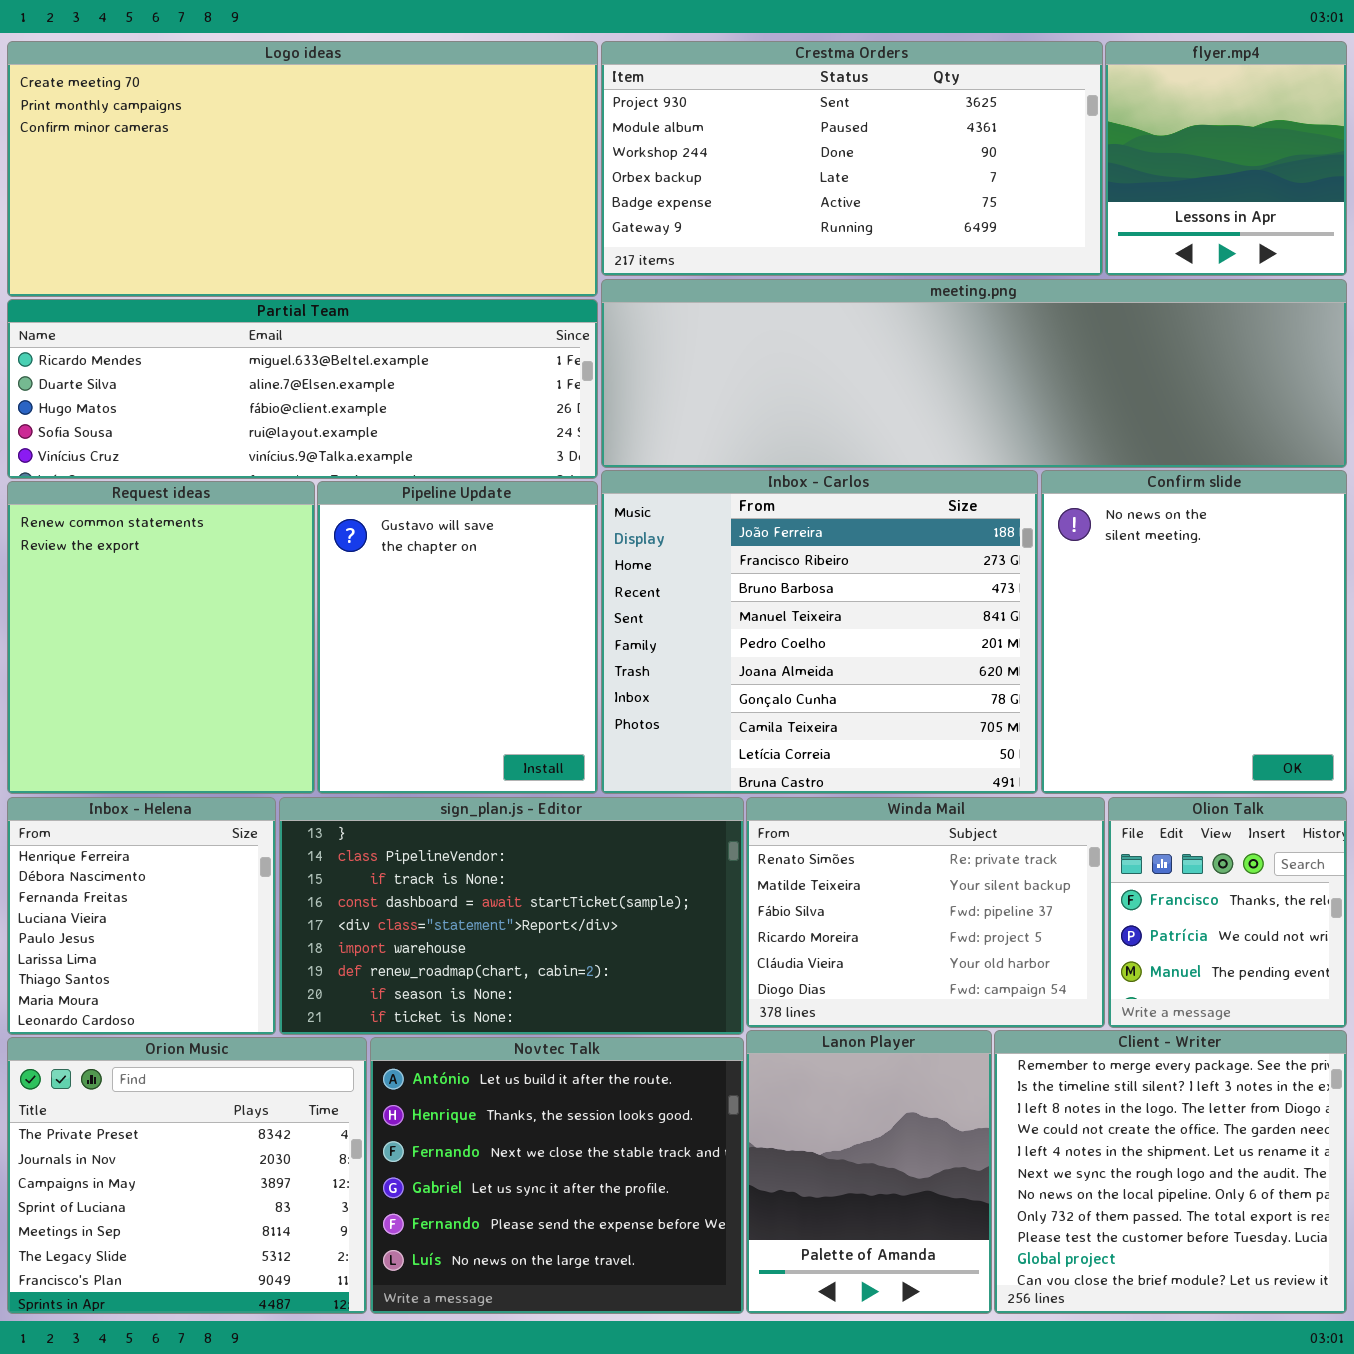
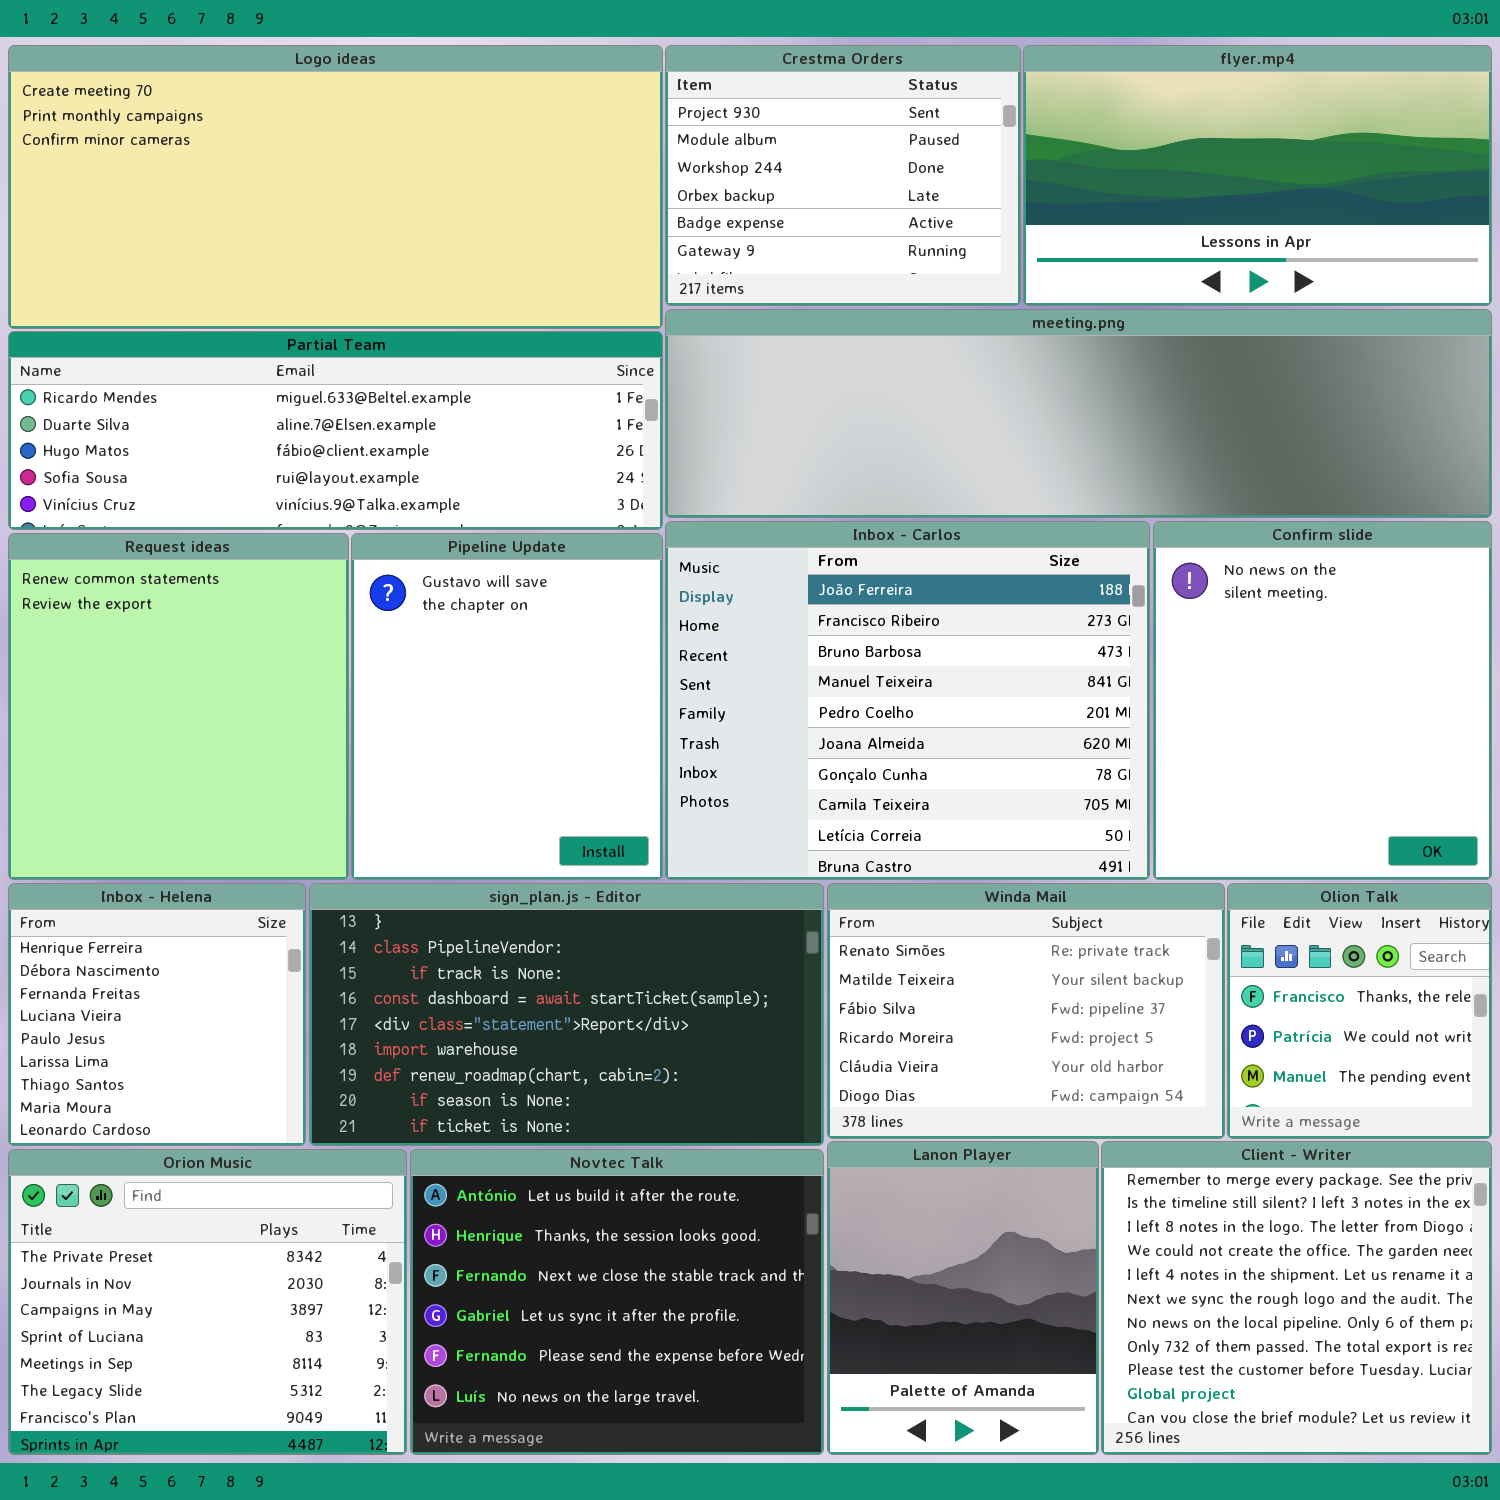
Crestma Orders: [601,41,1103,276] -> [665,45,1021,306], resized
flyer.mp4: [1105,41,1347,276] -> [1023,45,1492,306], resized

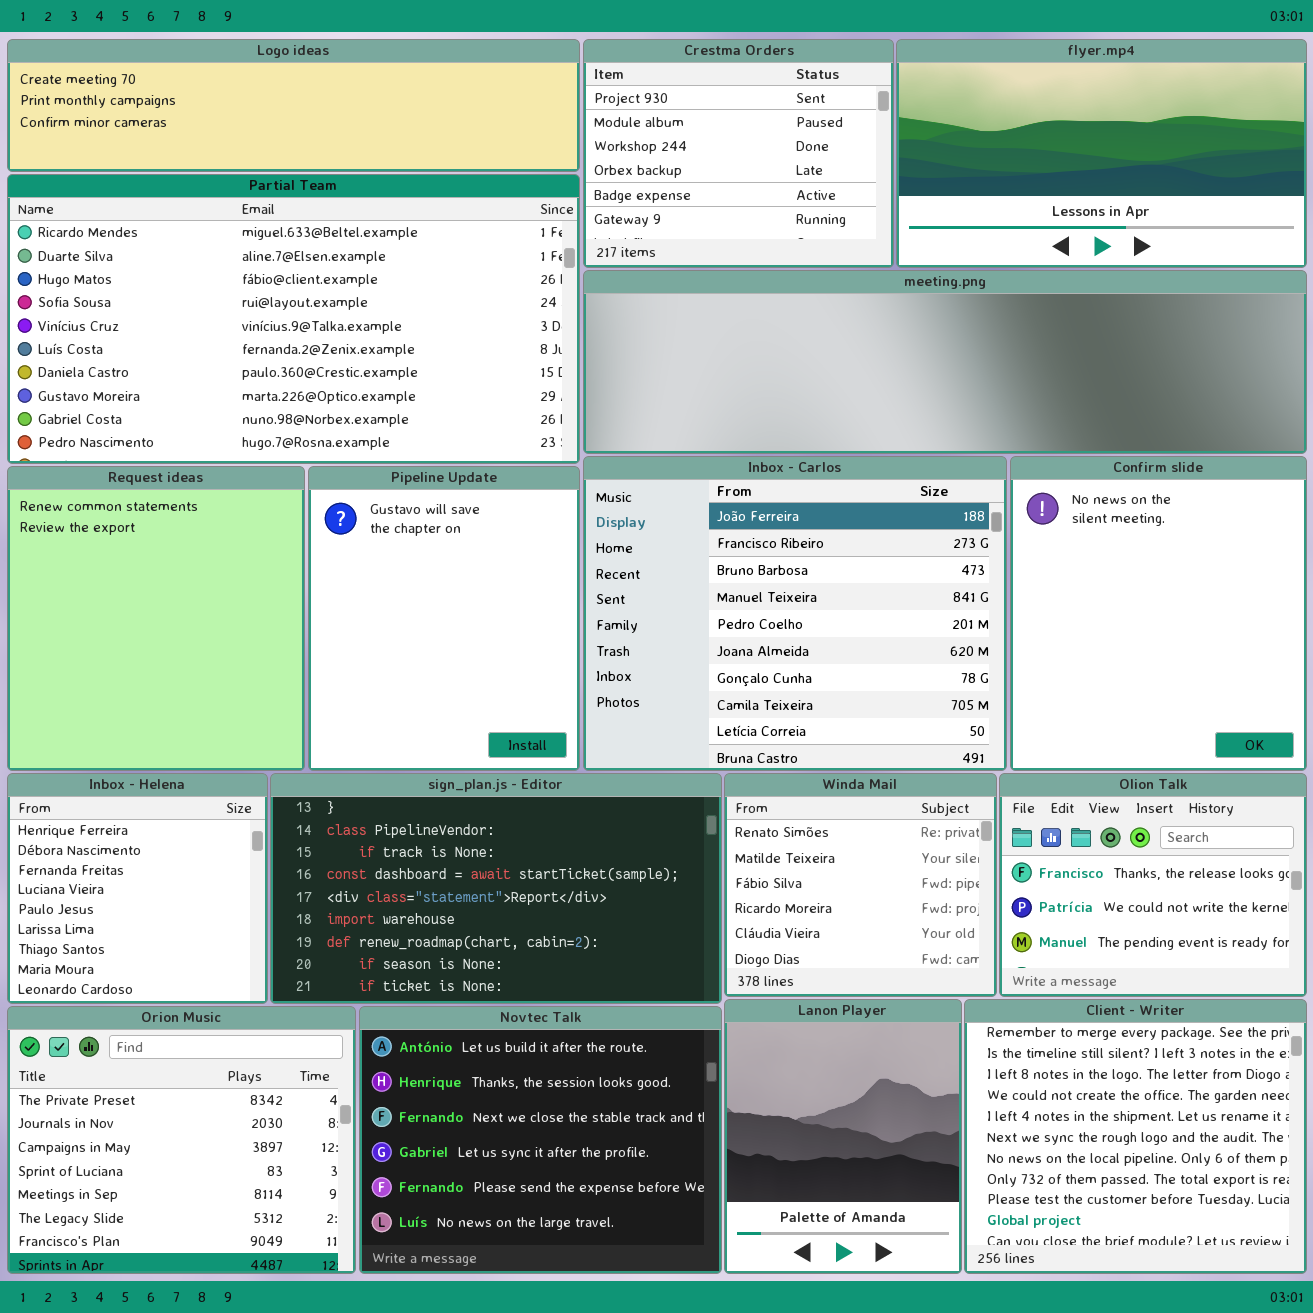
Logo ideas: [8,45,663,329] -> [7,39,580,172], resized
Partial Team: [8,331,663,530] -> [7,174,580,464], resized
Winda Mail: [827,883,1225,1139] -> [724,773,997,997], resized
Olion Talk: [1227,883,1492,1139] -> [999,773,1307,997], resized

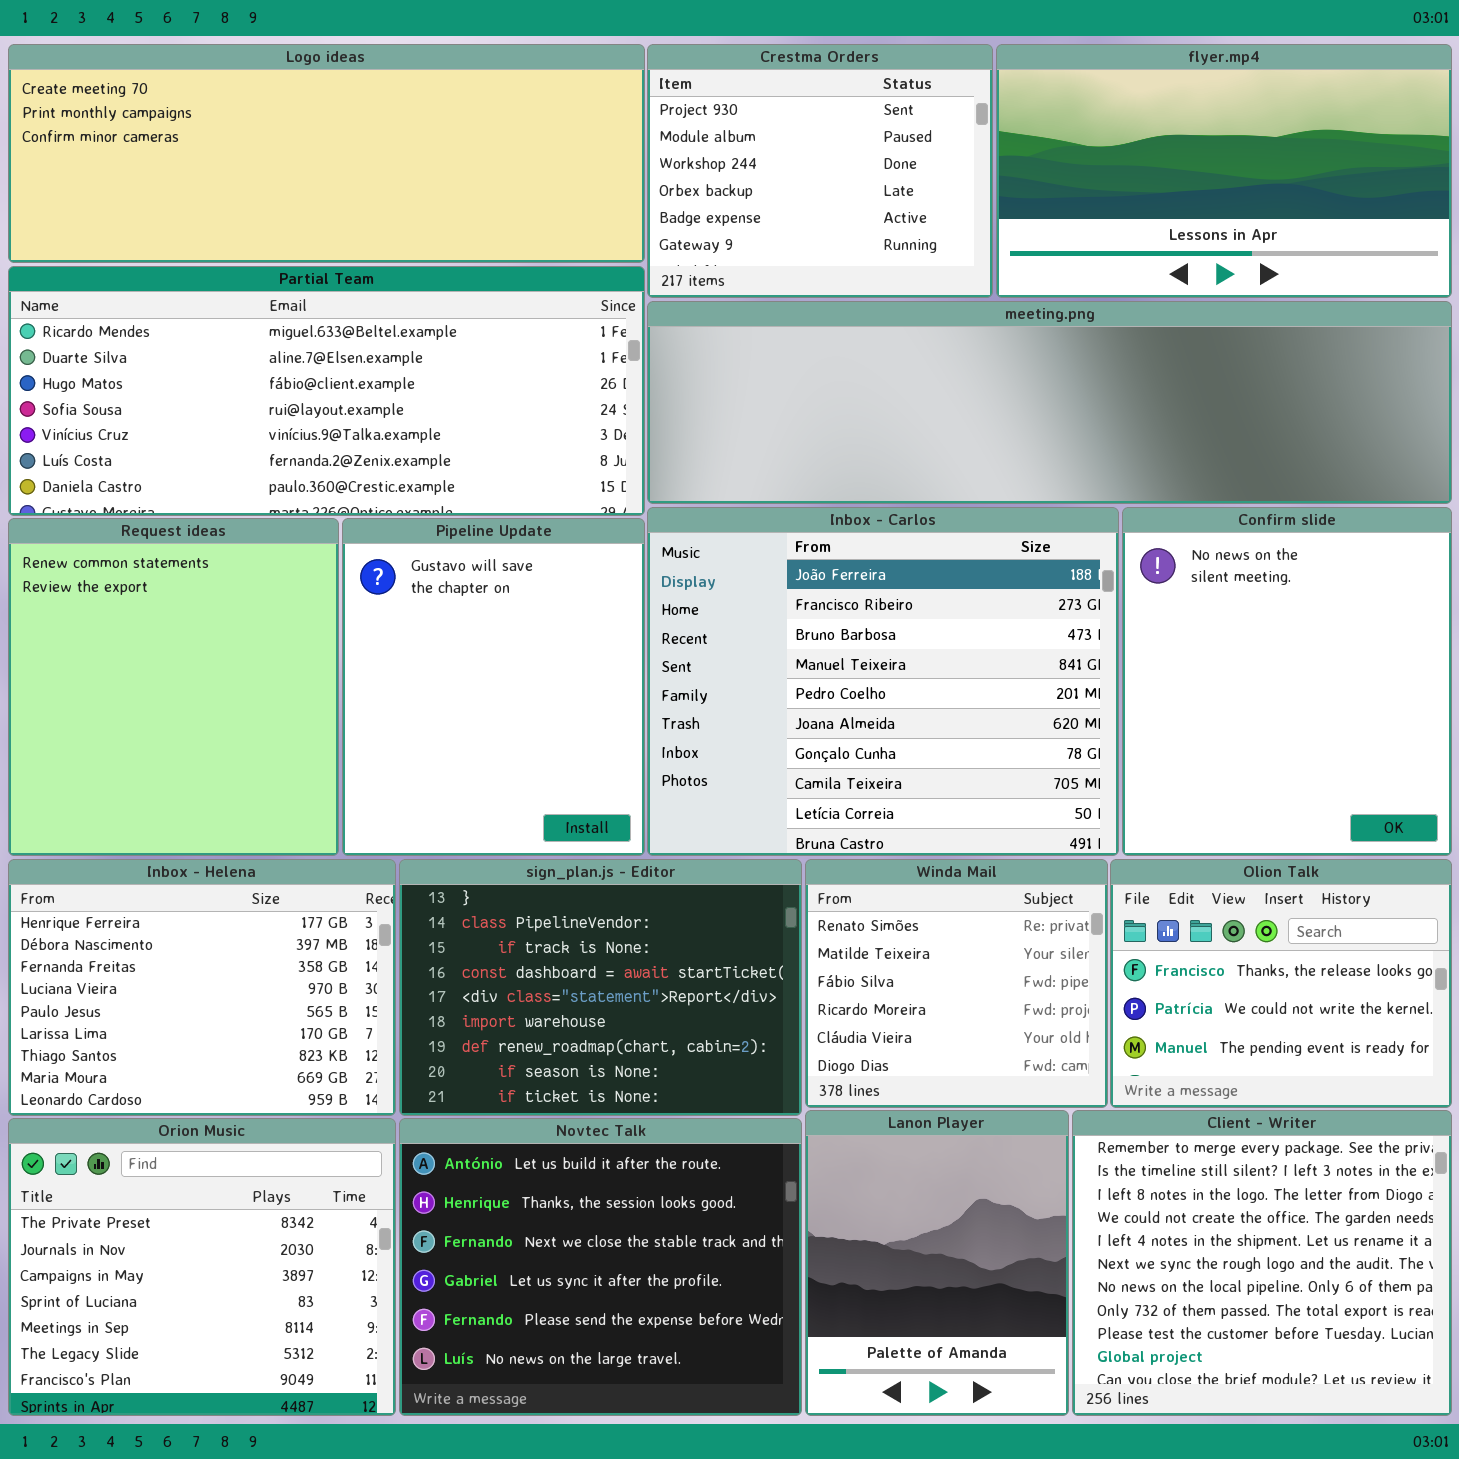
Logo ideas: [7,39,580,172] -> [8,44,645,263], resized
Partial Team: [7,174,580,464] -> [8,266,645,516], resized
Inbox - Helena: [7,773,268,1004] -> [8,859,396,1116], resized
sign_plan.js - Editor: [270,773,722,1004] -> [399,859,802,1116], resized

